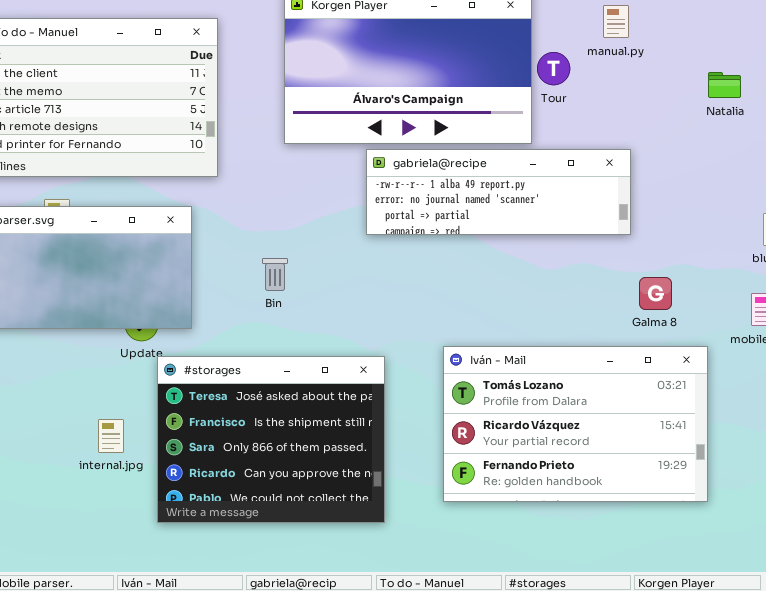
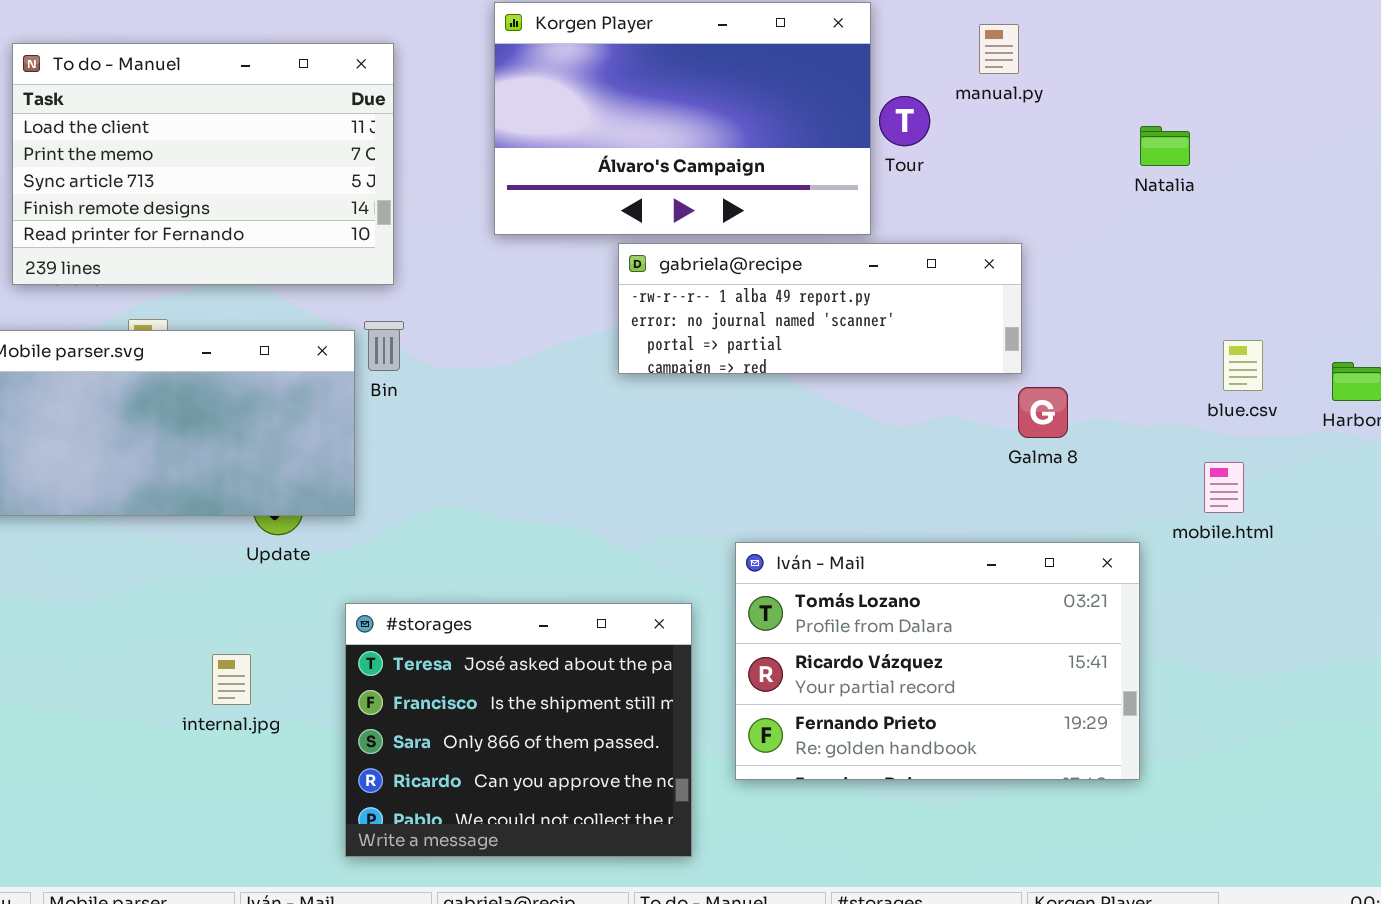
Bin: [262,258,288,291] -> [364,321,404,371], moved
Galma 8: [639,277,672,310] -> [1018,387,1068,438], moved
#storages: [157,356,385,523] -> [345,603,692,857], moved

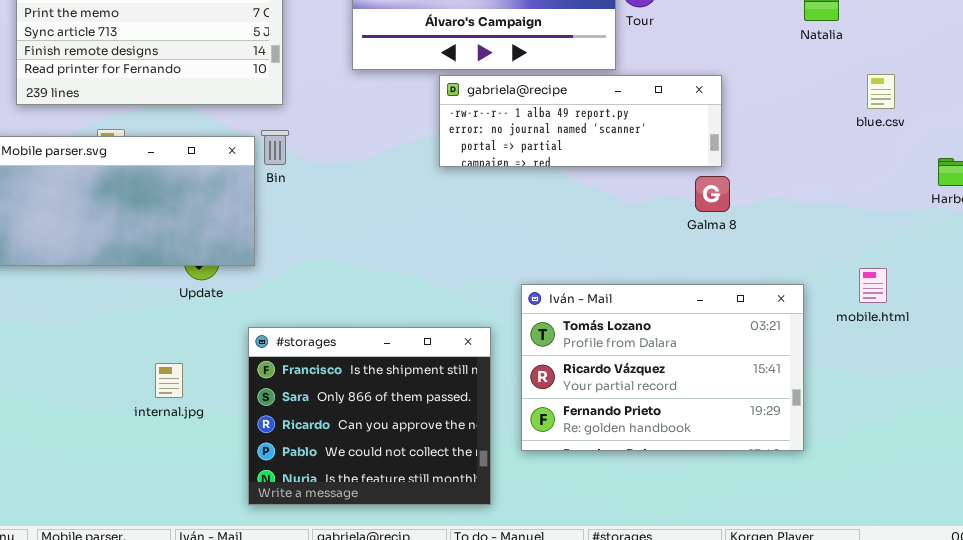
blue.csv: [1223,340,1263,391] -> [867,74,895,109], moved
Galma 8: [1018,387,1068,438] -> [695,176,730,212], moved
mobile.html: [1204,462,1244,513] -> [859,268,887,303], moved
#storages: [345,603,692,857] -> [248,327,491,505], scrolled down 1 row

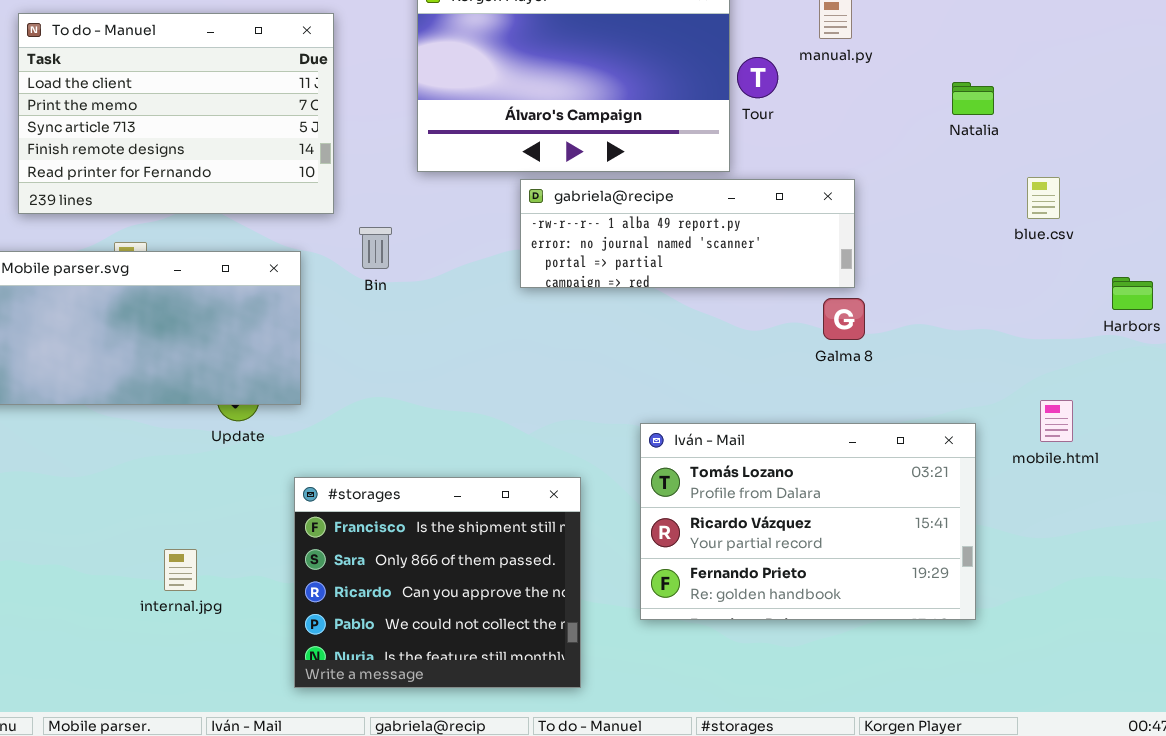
Bin: [261,130,289,165] -> [359,227,392,269], moved
mobile.html: [859,268,887,303] -> [1040,400,1073,442], moved
Iván - Mail: [521,284,804,451] -> [640,423,976,620], moved
internal.jpg: [155,363,183,398] -> [164,549,197,591], moved

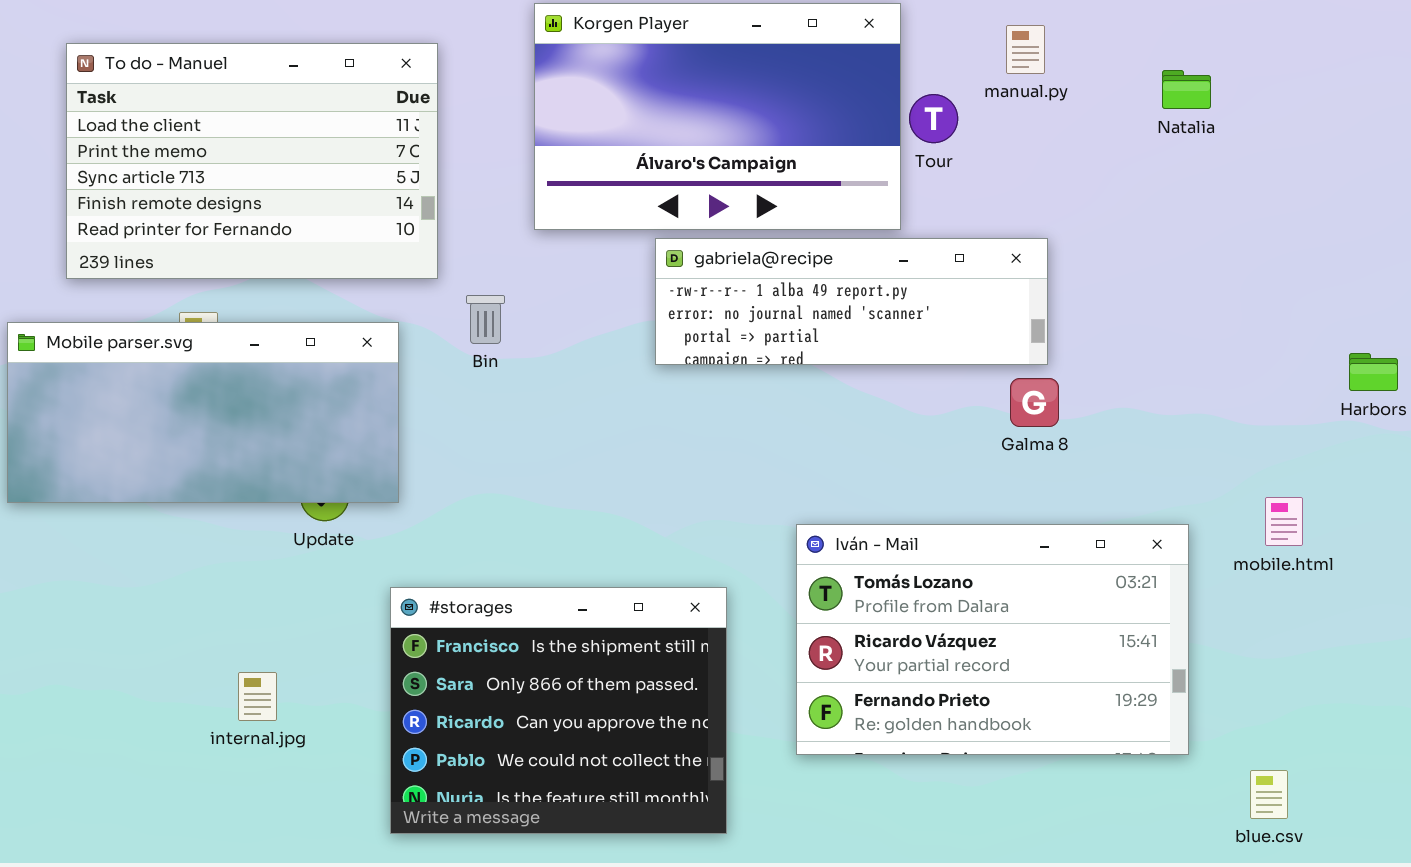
Natalia: [952,82,994,115] -> [1162,70,1211,109], moved
blue.csv: [1027,177,1060,219] -> [1250,770,1288,819], moved

